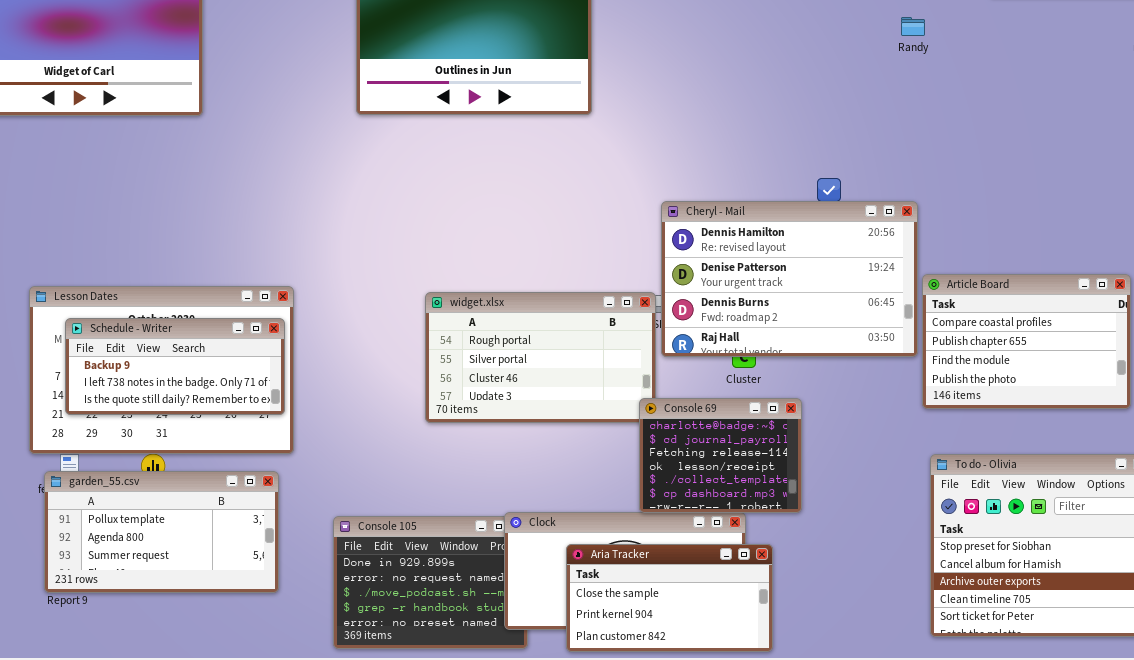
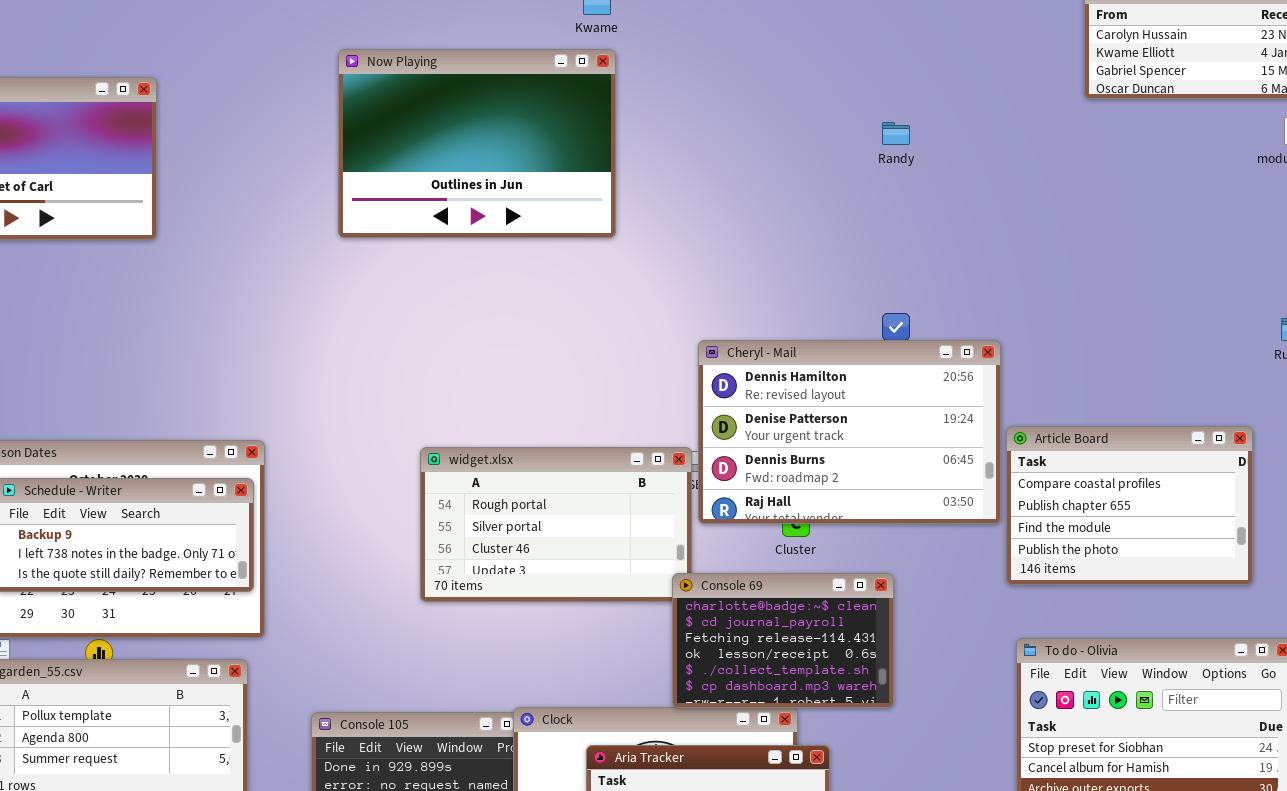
Randy: [901,17,925,36] -> [882,122,910,145], moved
Console 69: [639,398,802,513] -> [672,573,894,708], resized

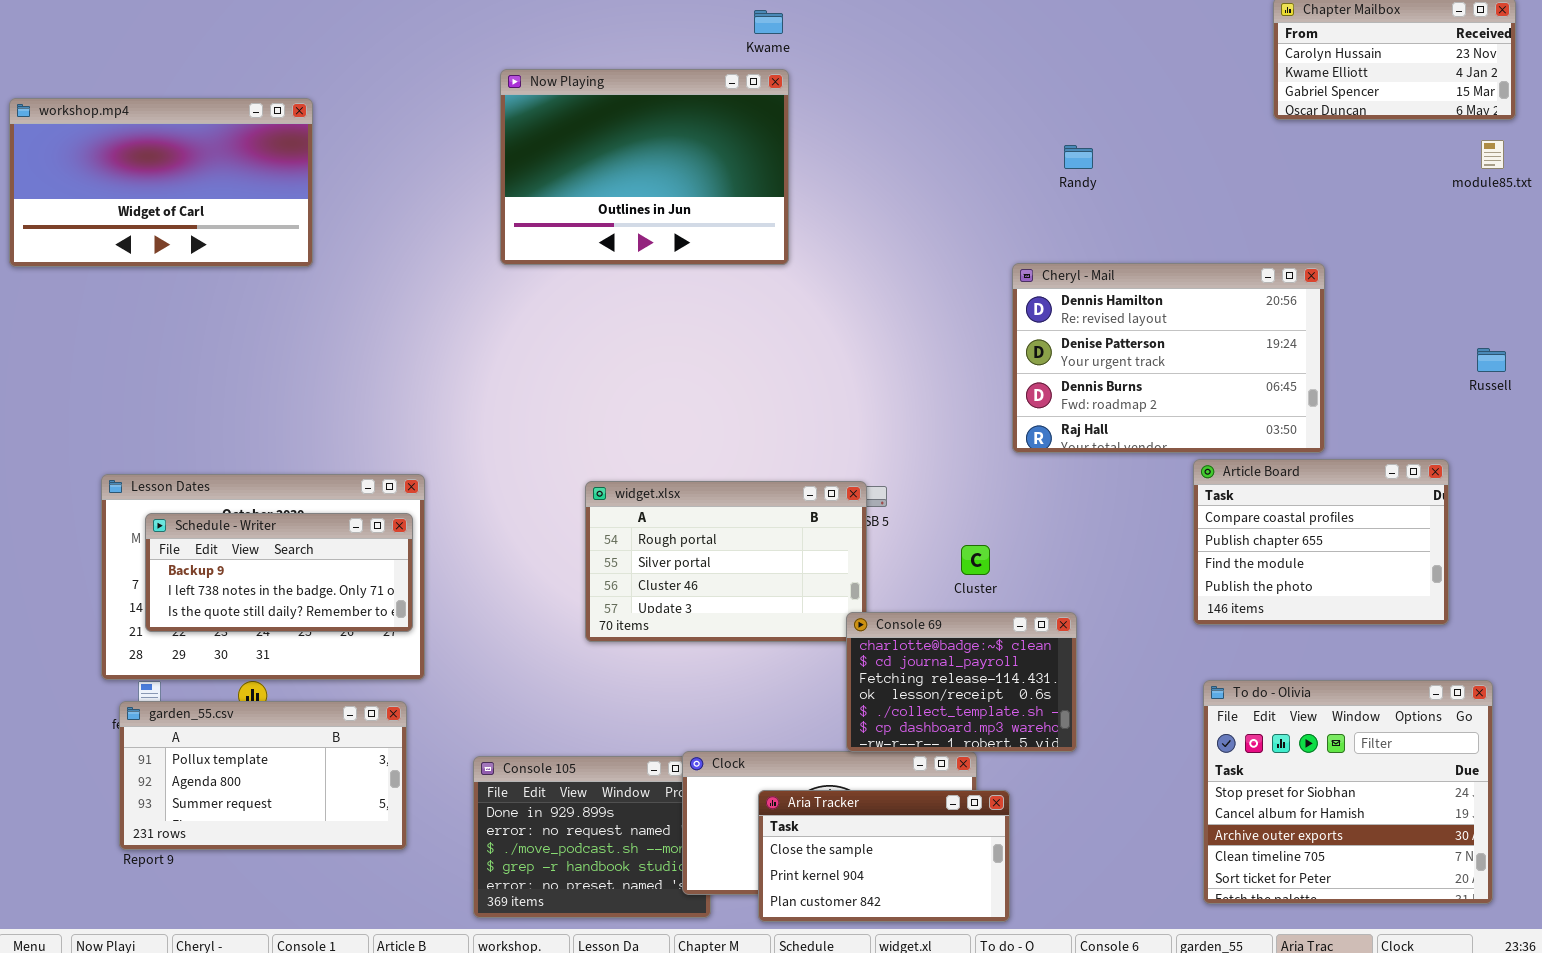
Cheryl - Mail: [698,340,1001,524] -> [1012,263,1325,453], moved

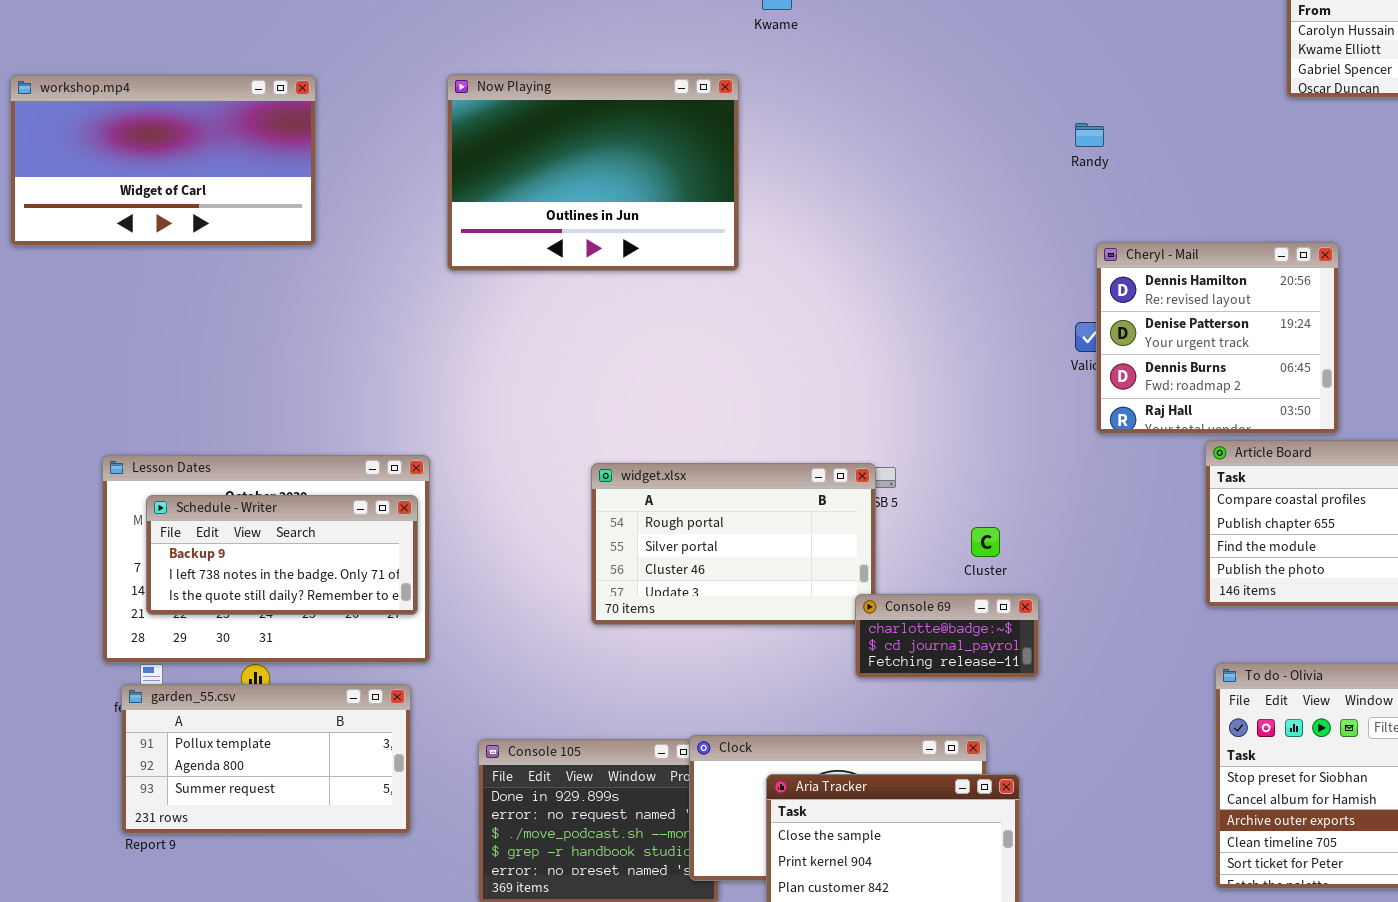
Now Playing: [500,69,789,265] -> [447,74,739,271], moved
Cheryl - Mail: [1012,263,1325,453] -> [1096,242,1339,434], resized
Console 69: [846,612,1077,752] -> [855,594,1039,678], resized

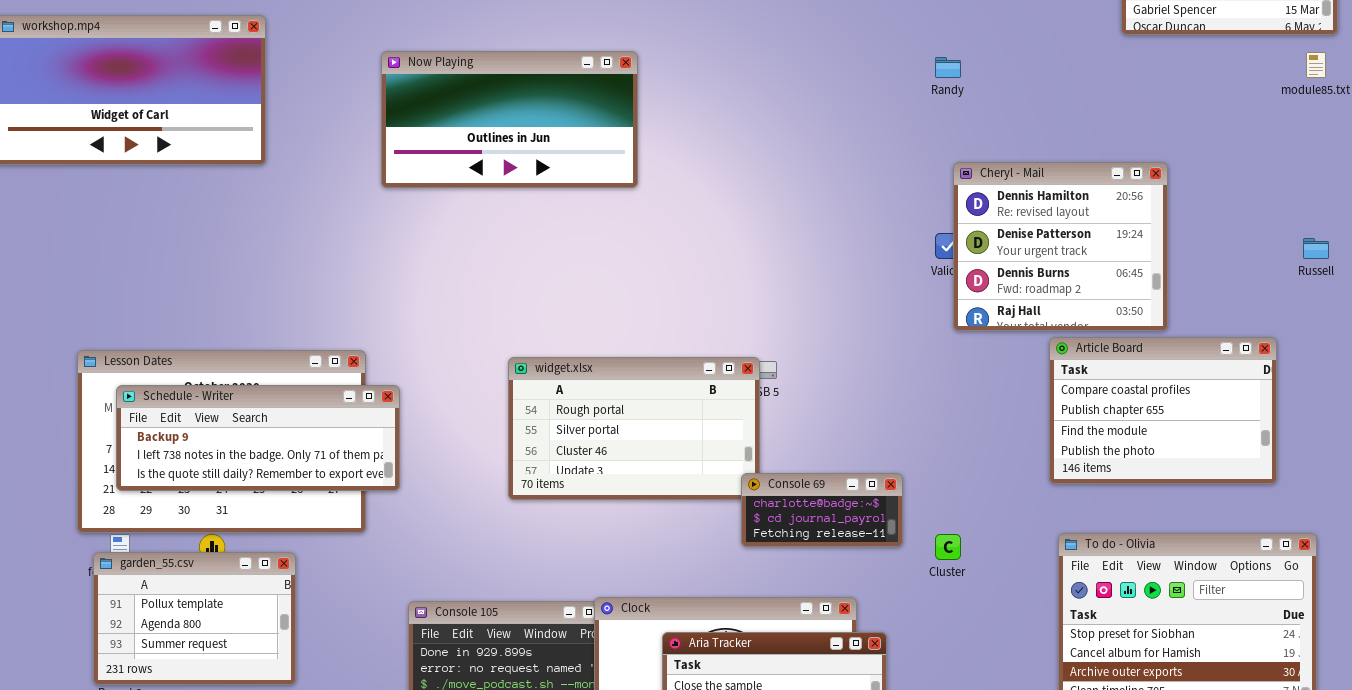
Now Playing: [447,74,739,271] -> [381,51,638,188], resized
Schedule - Writer: [146,495,418,615] -> [116,385,400,491], resized
Cluster: [971,527,1000,557] -> [935,534,961,560], moved
garden_55.csv: [121,684,411,834] -> [93,552,296,685], resized

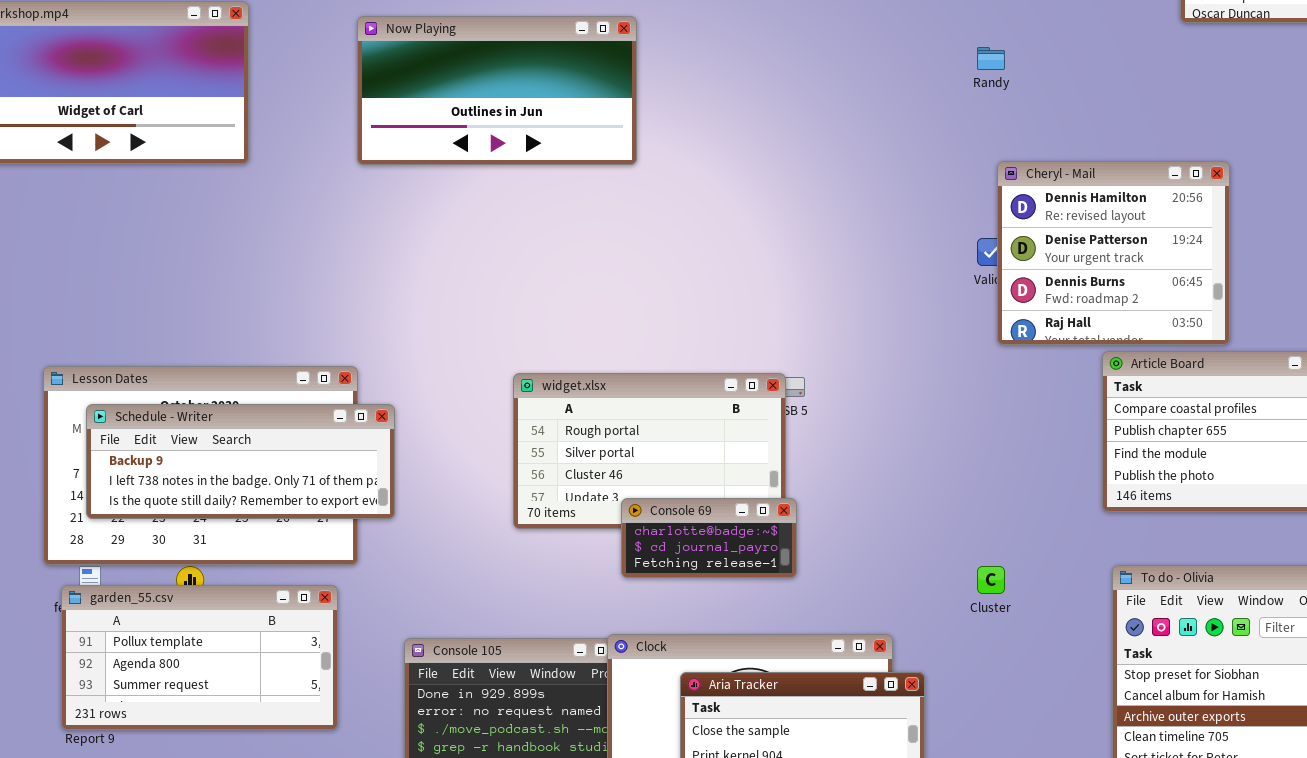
Now Playing: [381,51,638,188] -> [357,16,637,165], moved
Console 69: [741,473,903,547] -> [621,498,797,578], moved
garden_55.csv: [93,552,296,685] -> [61,585,338,730], resized

